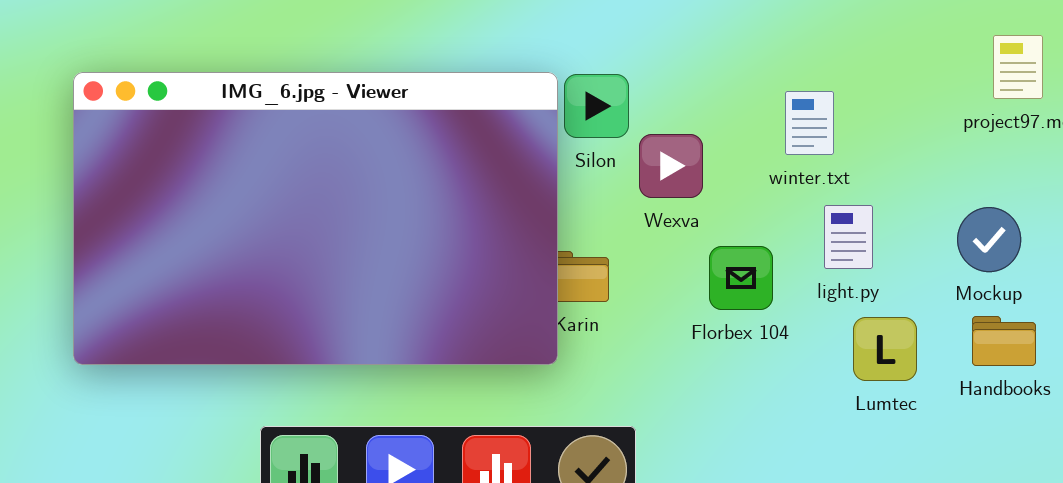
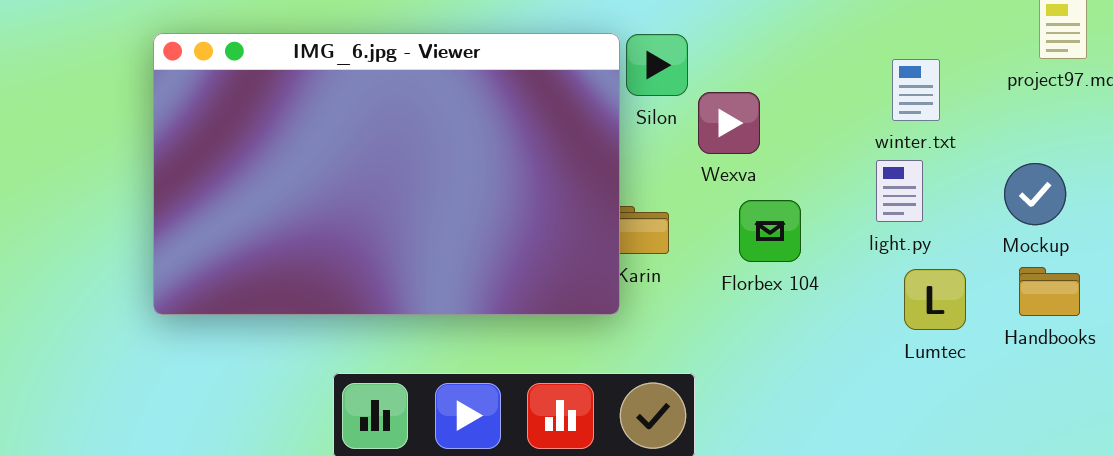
winter.txt: [785,91,834,155] -> [892,59,940,121], moved
Florbex 104: [709,246,773,310] -> [739,200,801,262], moved

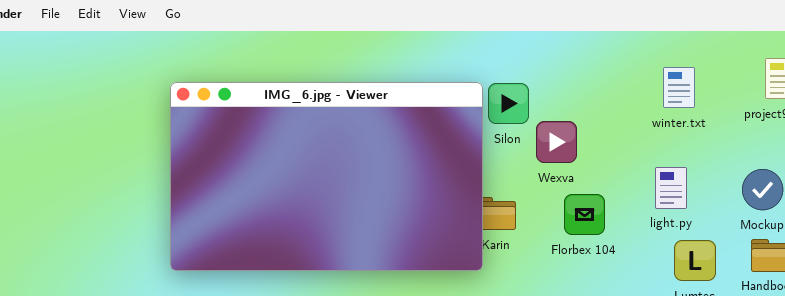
winter.txt: [892,59,940,121] -> [663,67,695,108], moved

